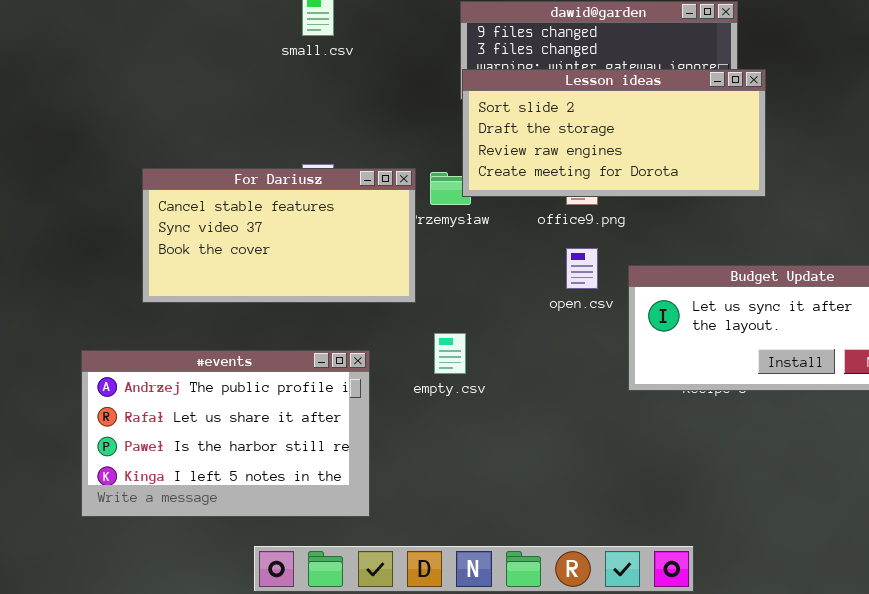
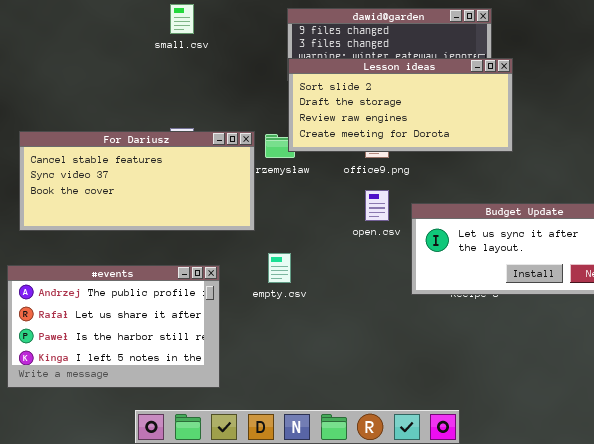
For Dariusz: [142,168,416,303] -> [19,131,255,231], resized

